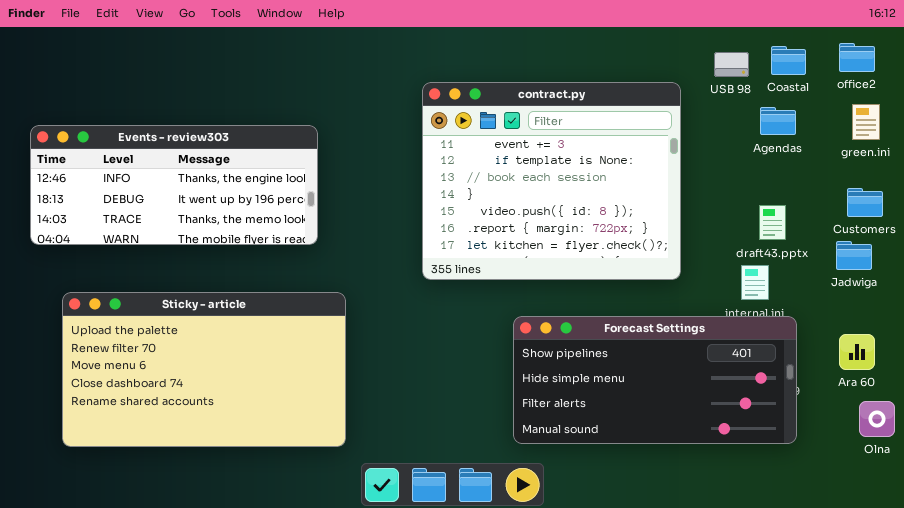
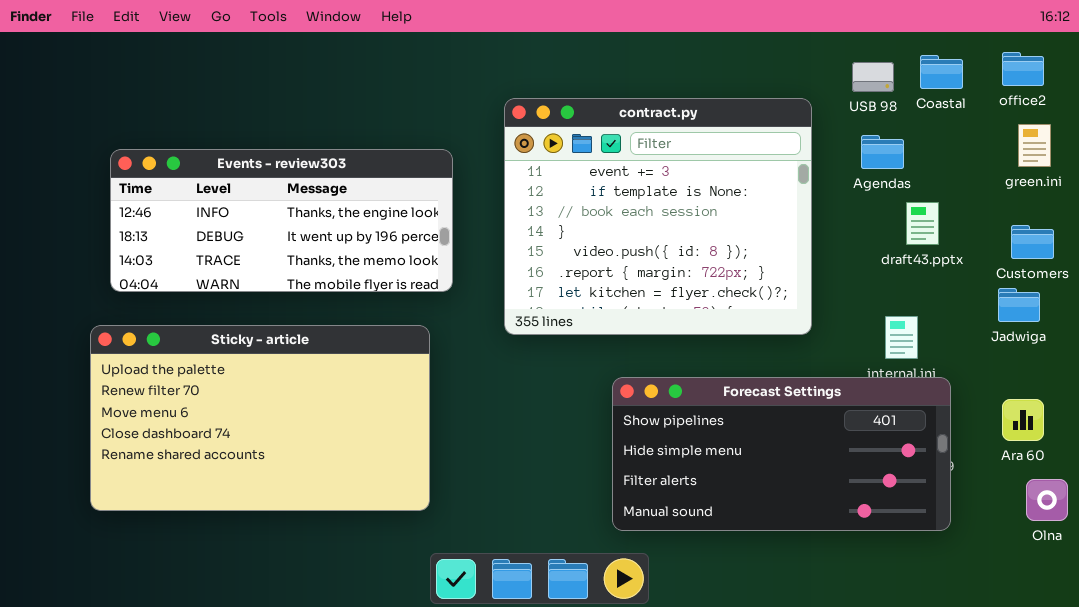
Agendas: [760,107,796,135] -> [861,135,904,169], moved
Events - review303: [30,125,318,245] -> [110,149,453,292], moved
draft43.pptx: [759,205,786,240] -> [906,202,939,245], moved
Sticky - article: [62,292,346,447] -> [90,325,430,511], moved

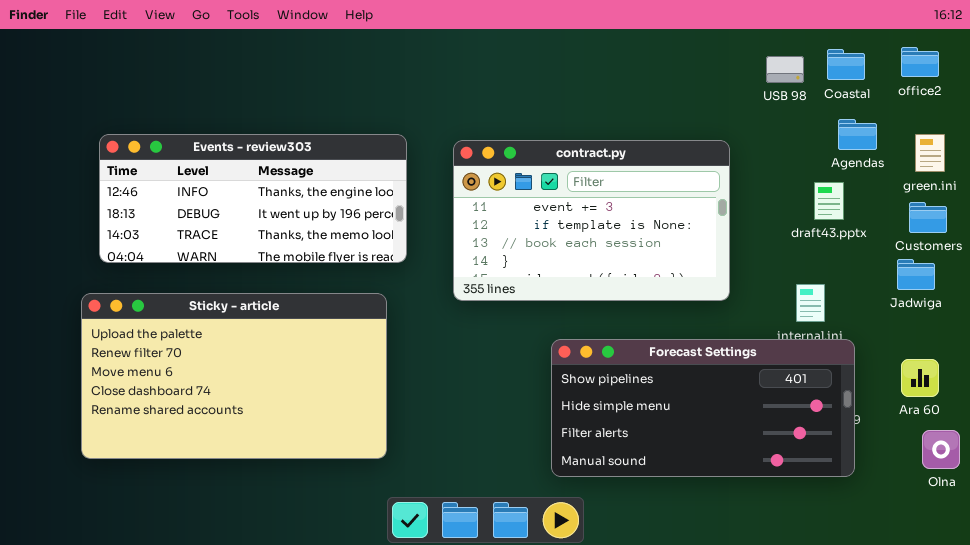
contract.py: [504,98,812,335] -> [453,140,730,301], resized
green.ini: [1018,124,1051,167] -> [915,134,945,172], moved
Agendas: [861,135,904,169] -> [838,119,877,150], moved

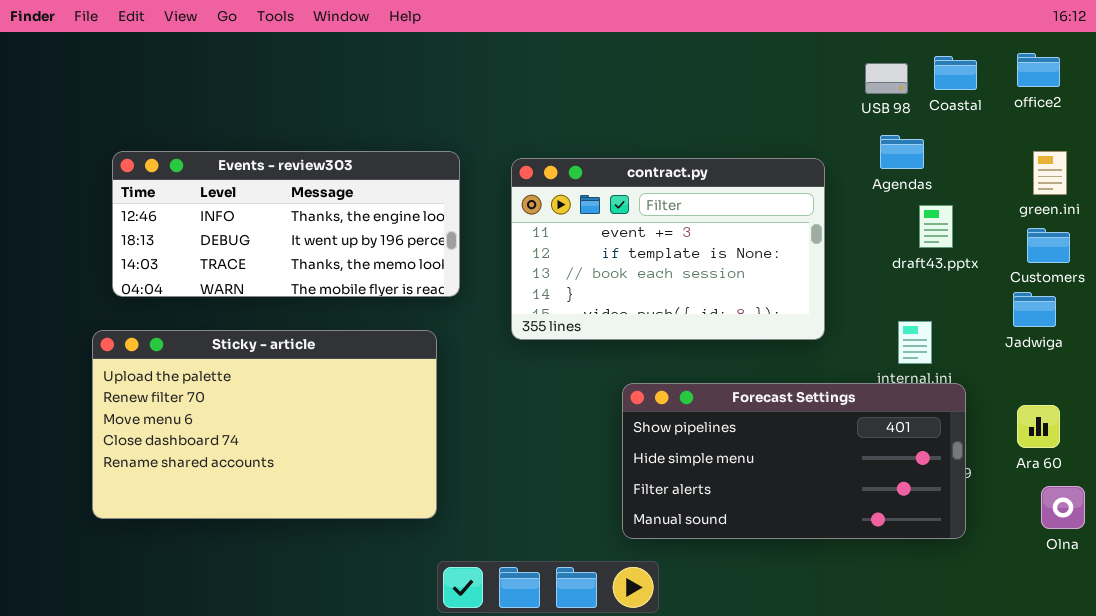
Agendas: [838,119,877,150] -> [880,135,924,169], moved

